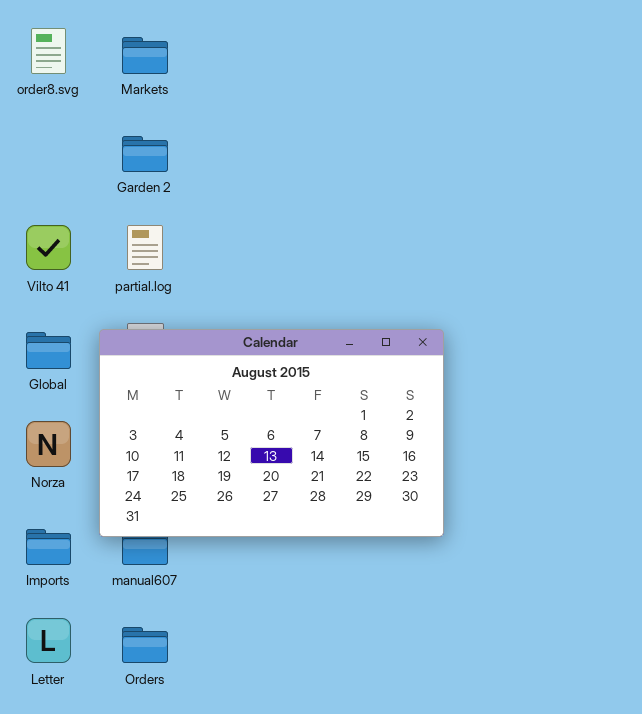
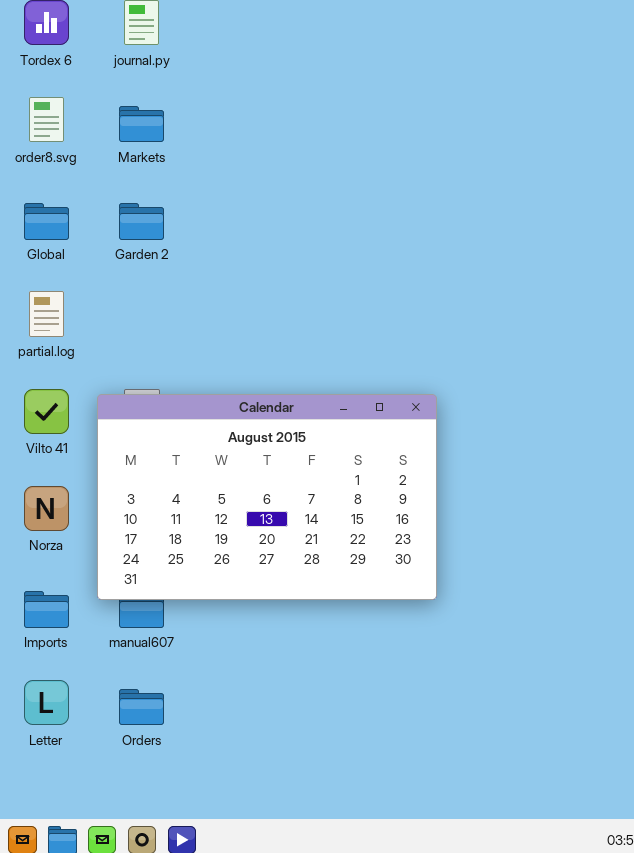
Vilto 41: [26,225,71,270] -> [24,389,69,434], moved
partial.log: [127,225,163,270] -> [29,291,64,337], moved
Global: [26,332,71,369] -> [24,203,69,240], moved

